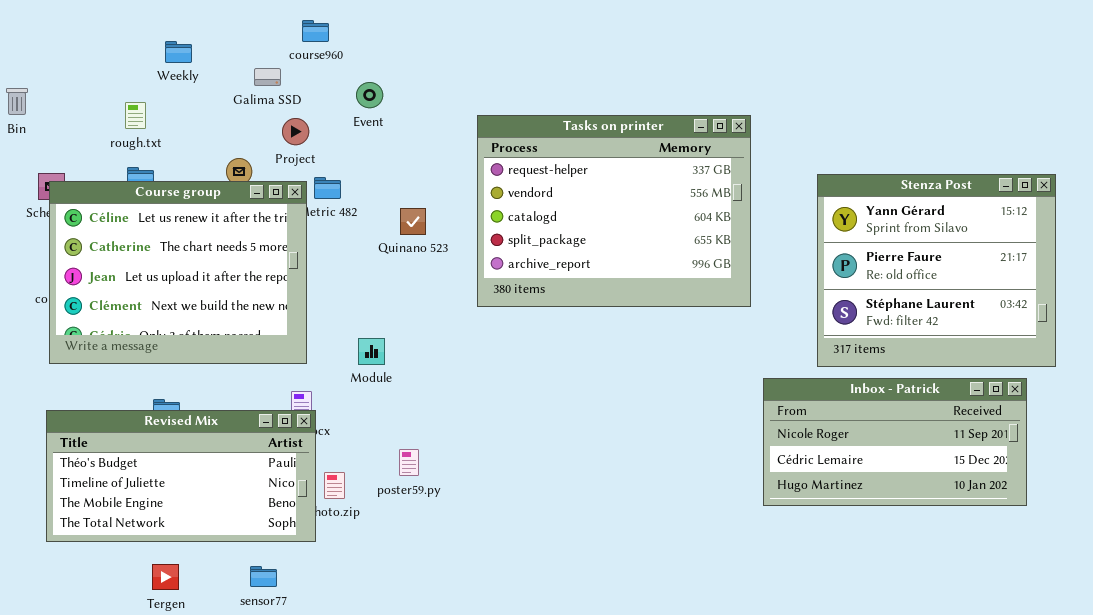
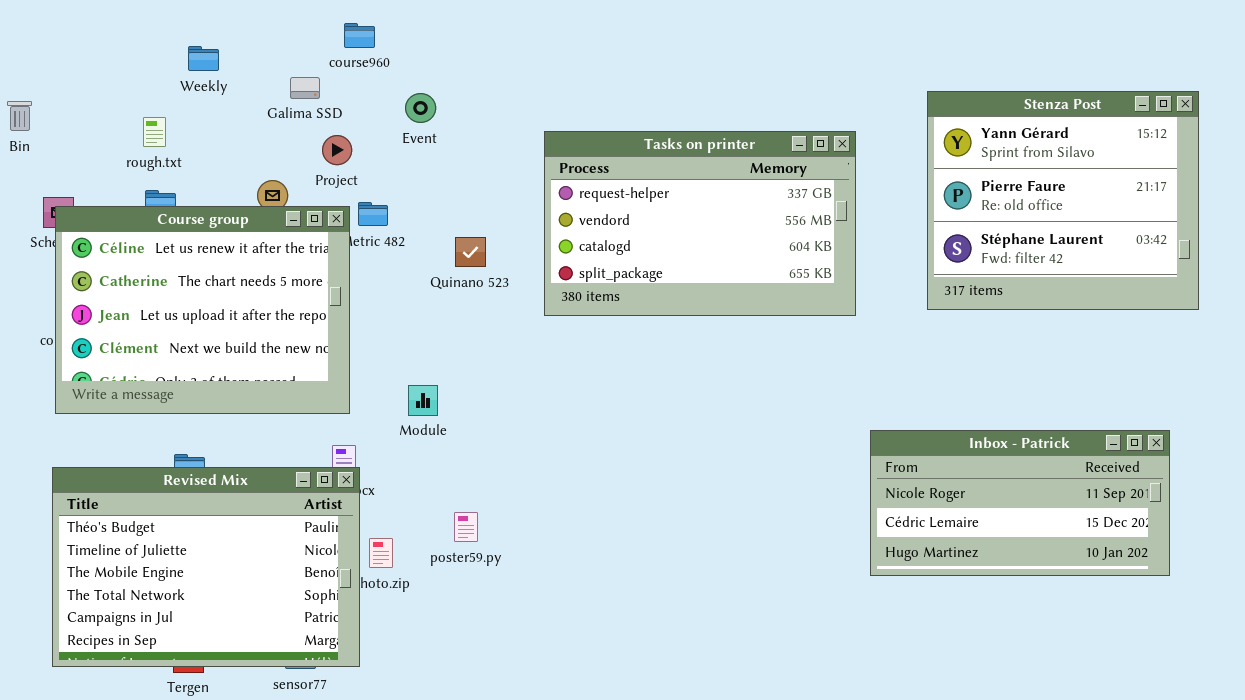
Tasks on printer: [477,115,751,307] -> [544,131,856,316], resized
Stenza Post: [817,174,1056,367] -> [927,91,1199,310], moved
Revised Mix: [46,410,316,542] -> [52,467,360,667], resized

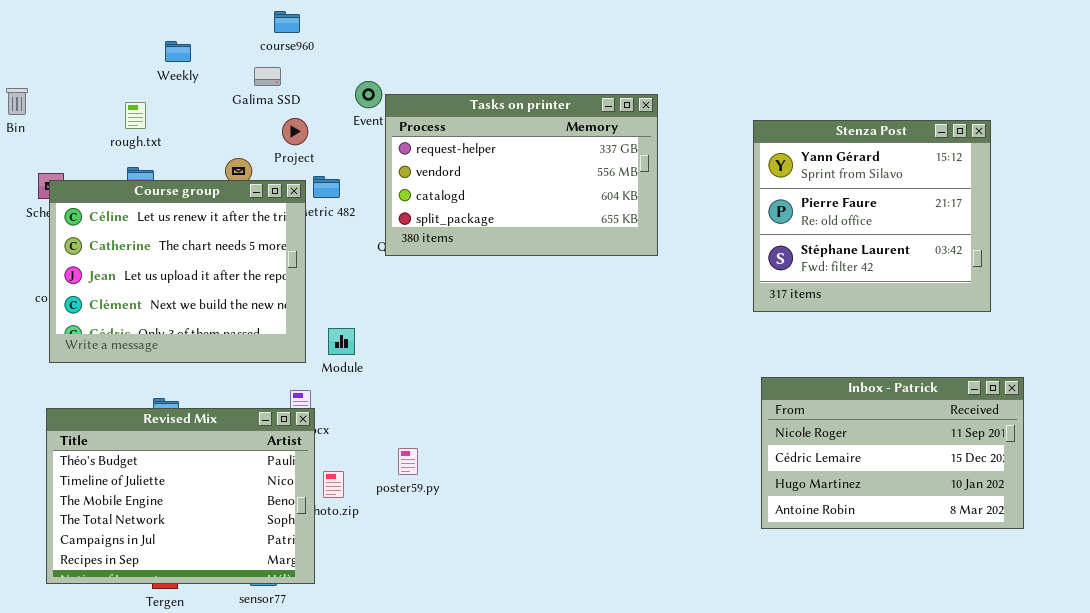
course960: [344,23,375,48] -> [274,11,300,33], moved
Stenza Post: [927,91,1199,310] -> [753,120,991,312], moved
Tasks on printer: [544,131,856,316] -> [385,94,658,256], moved
Module: [408,385,438,416] -> [328,328,355,355], moved
Inbox - Patrick: [870,430,1170,576] -> [761,377,1024,529], resized

